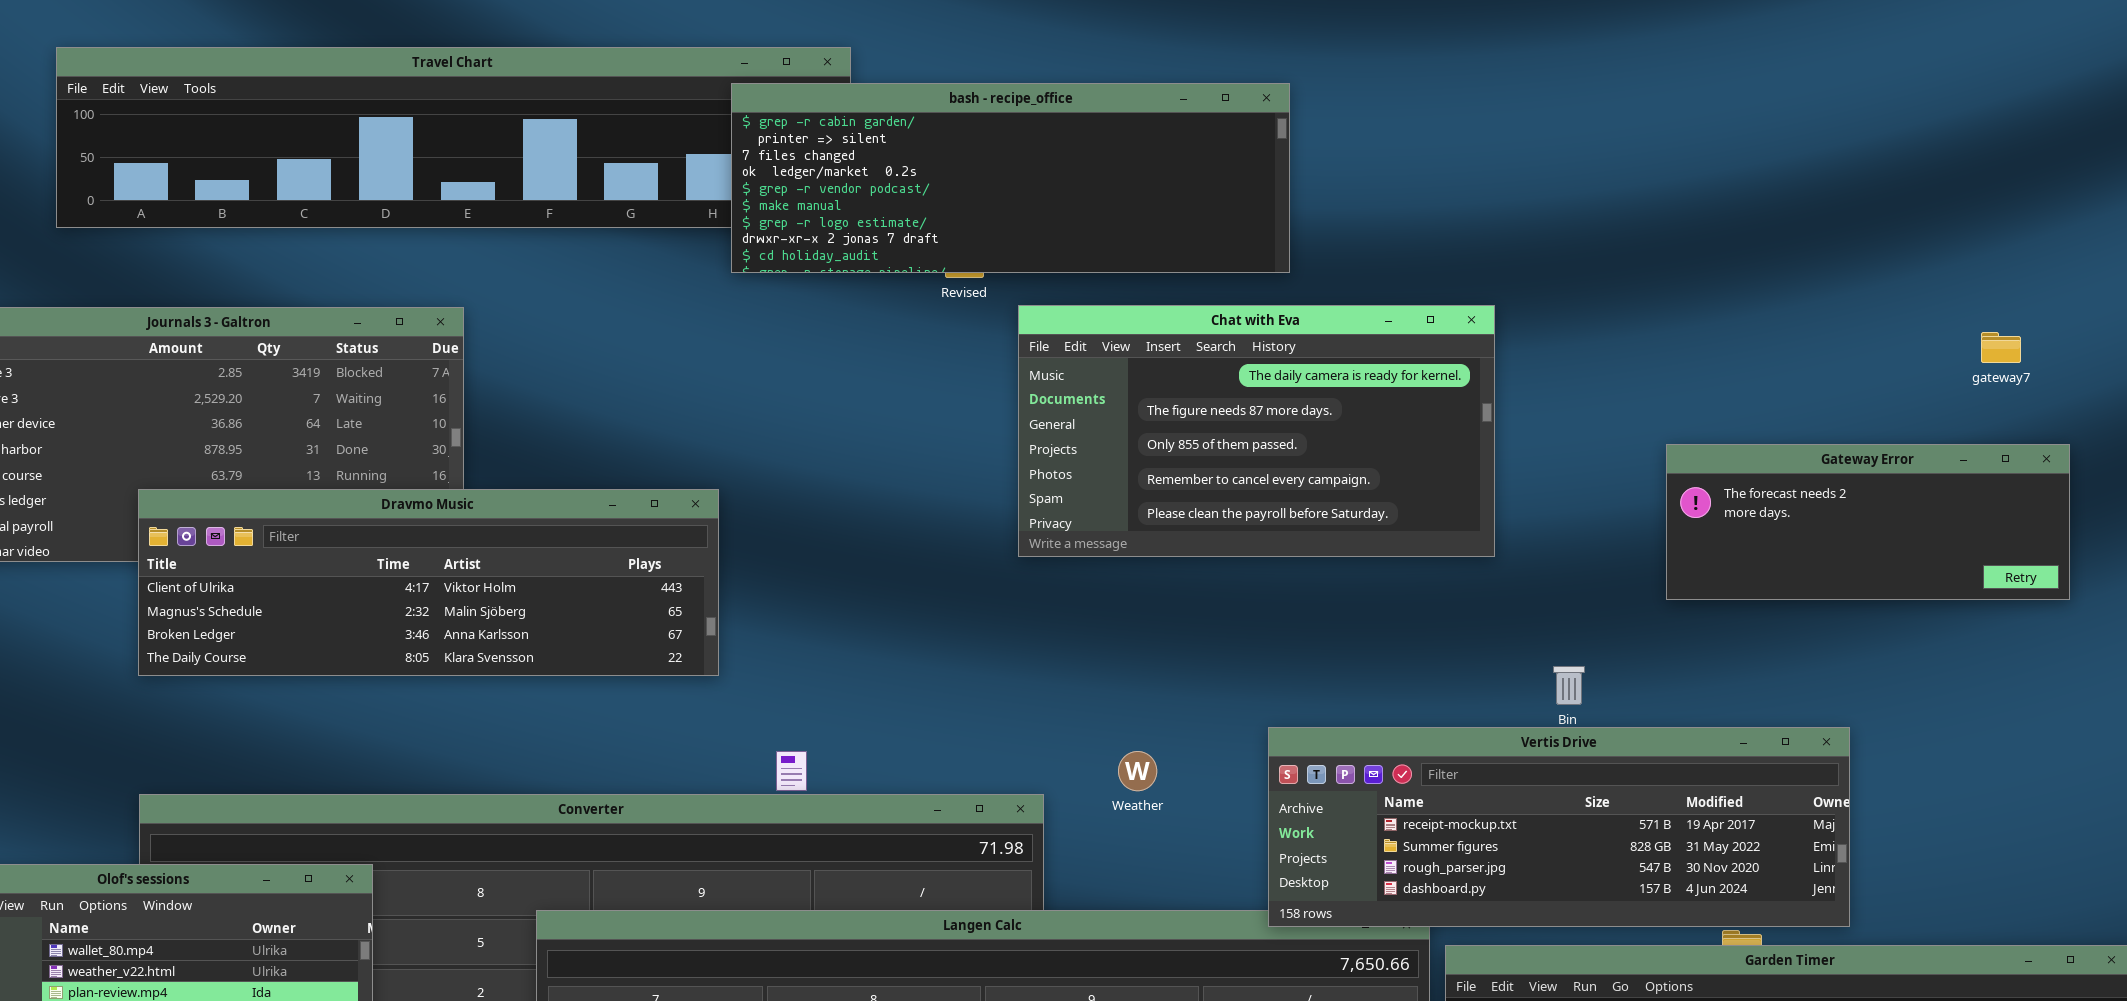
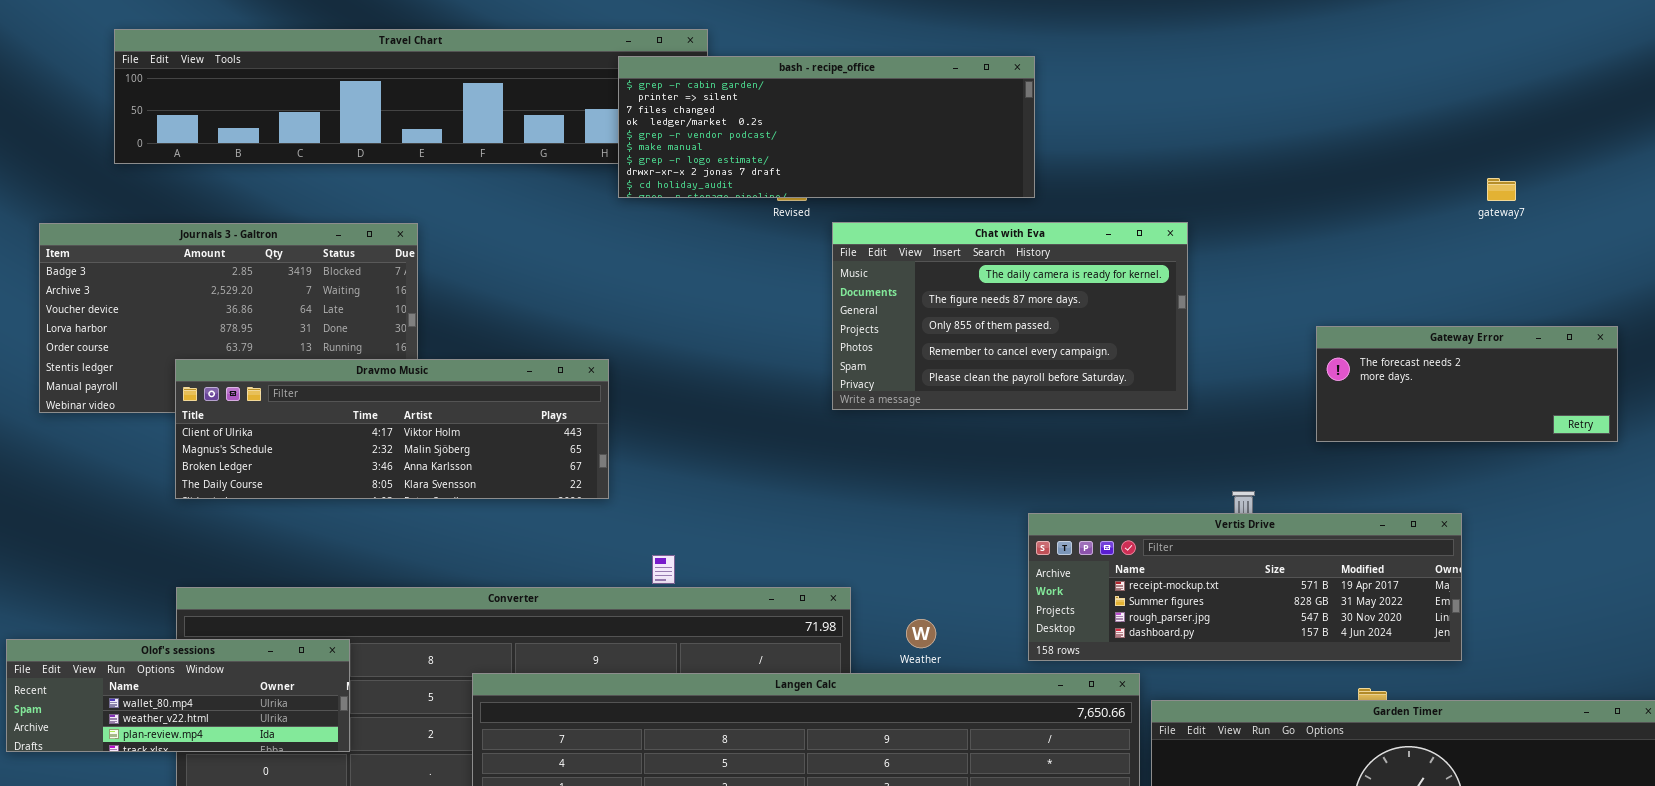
gateway7: [1981,332,2021,363] -> [1487,178,1516,201], moved
Vertis Drive: [1268,727,1850,927] -> [1028,513,1462,661], moved
Weather: [1118,751,1157,791] -> [906,619,936,648], moved

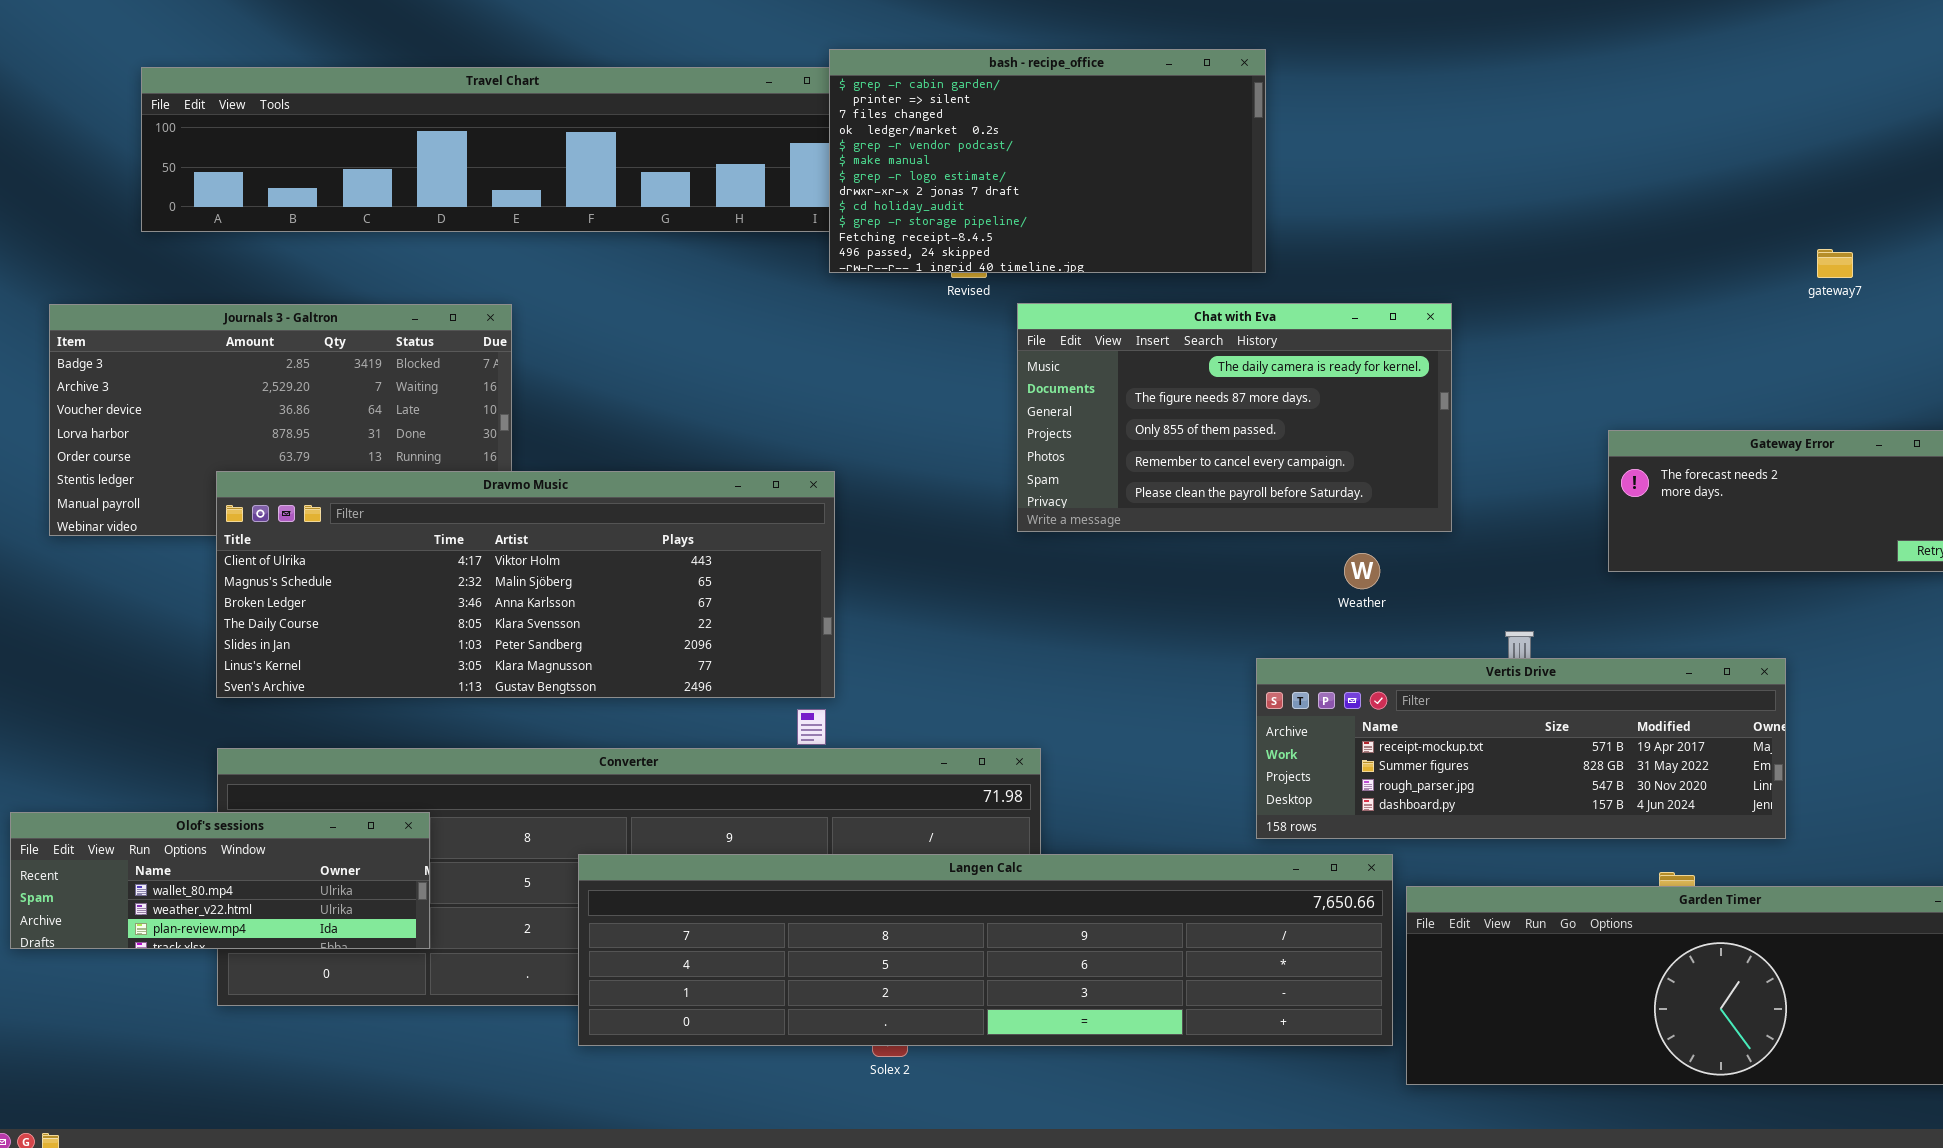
bash - recipe_office: [618,56,1035,198] -> [829,49,1266,273], resized
Dravmo Music: [175,359,609,499] -> [216,471,835,698], resized
Weather: [906,619,936,648] -> [1344,553,1380,589], moved

